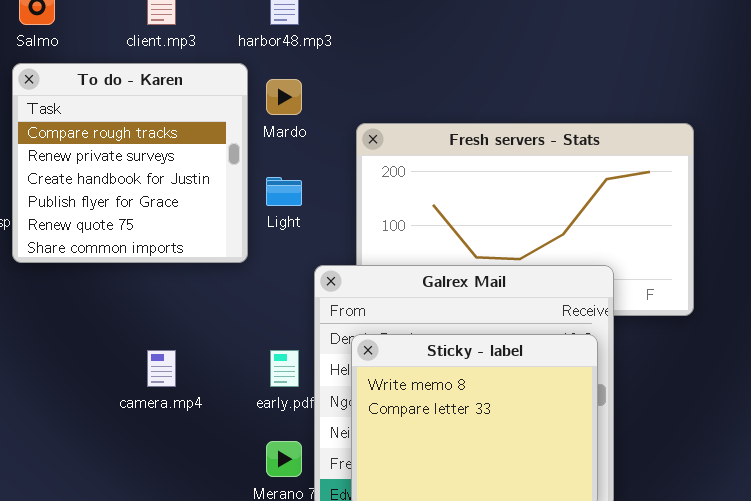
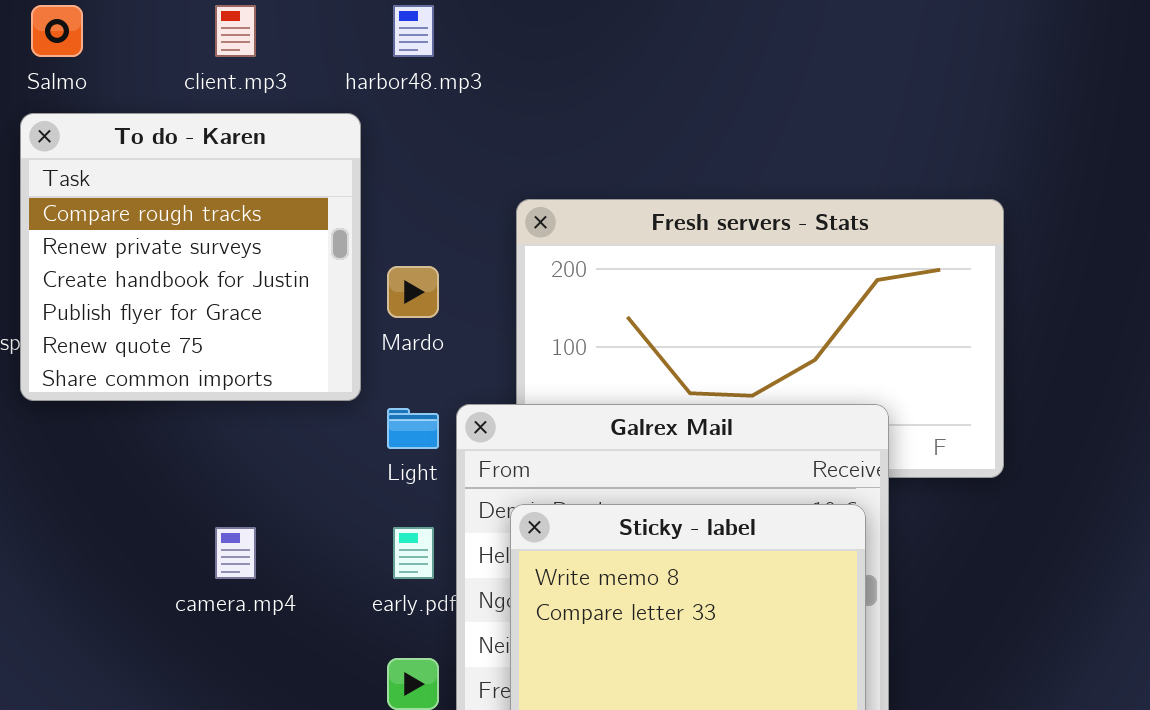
Mardo: [266,79,302,115] -> [387,266,439,318], moved
Light: [266,177,302,206] -> [387,408,439,449], moved

